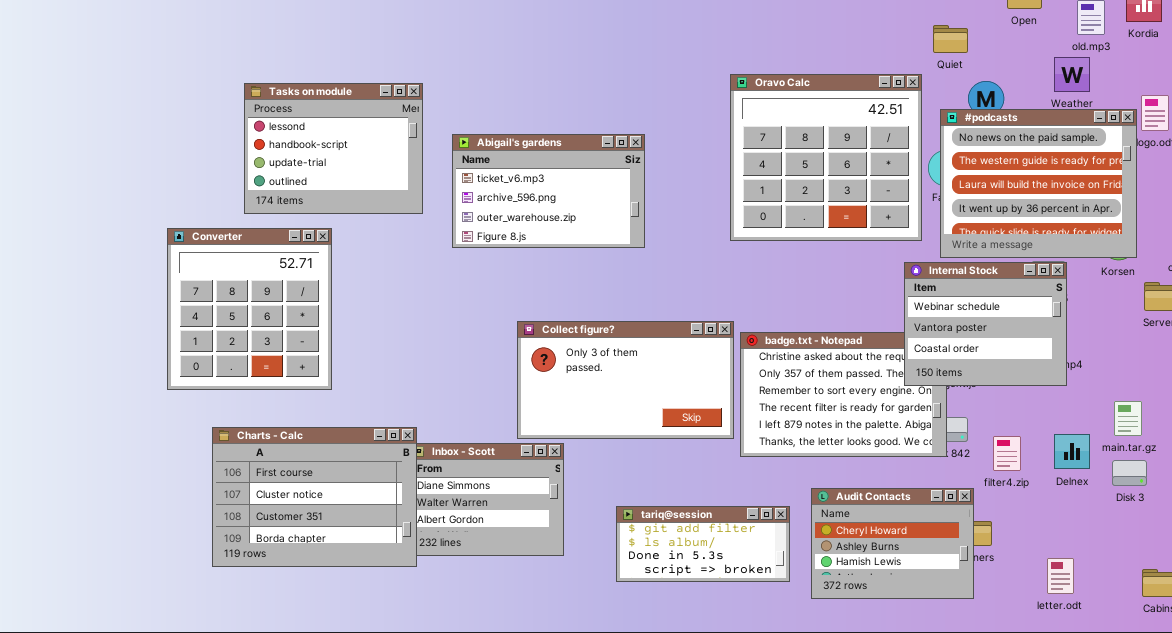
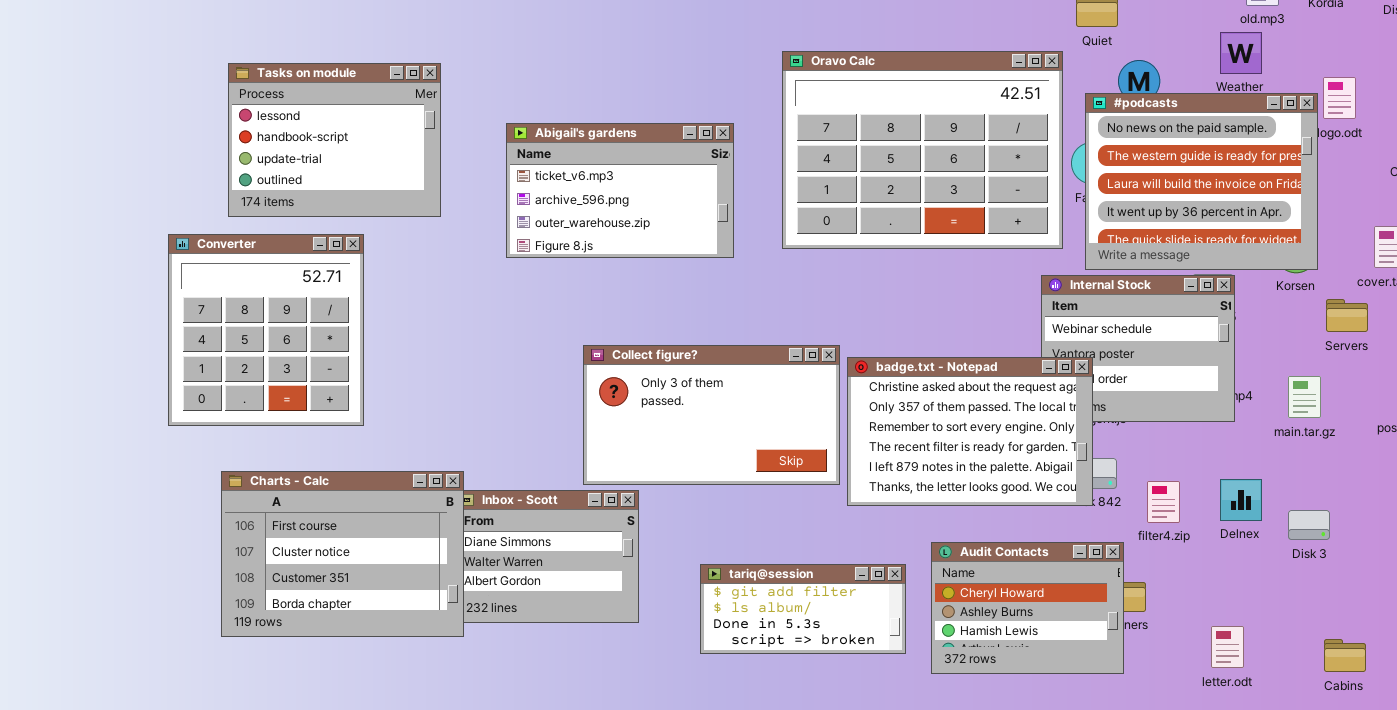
Oravo Calc: [730,74,922,241] -> [782,51,1063,249], resized
Tasks on module: [244,83,423,214] -> [228,63,441,217], moved
badge.txt - Notepad: [740,332,947,457] -> [847,357,1093,506], raised
main.tar.gz: [1114,401,1142,436] -> [1288,376,1321,418], moved

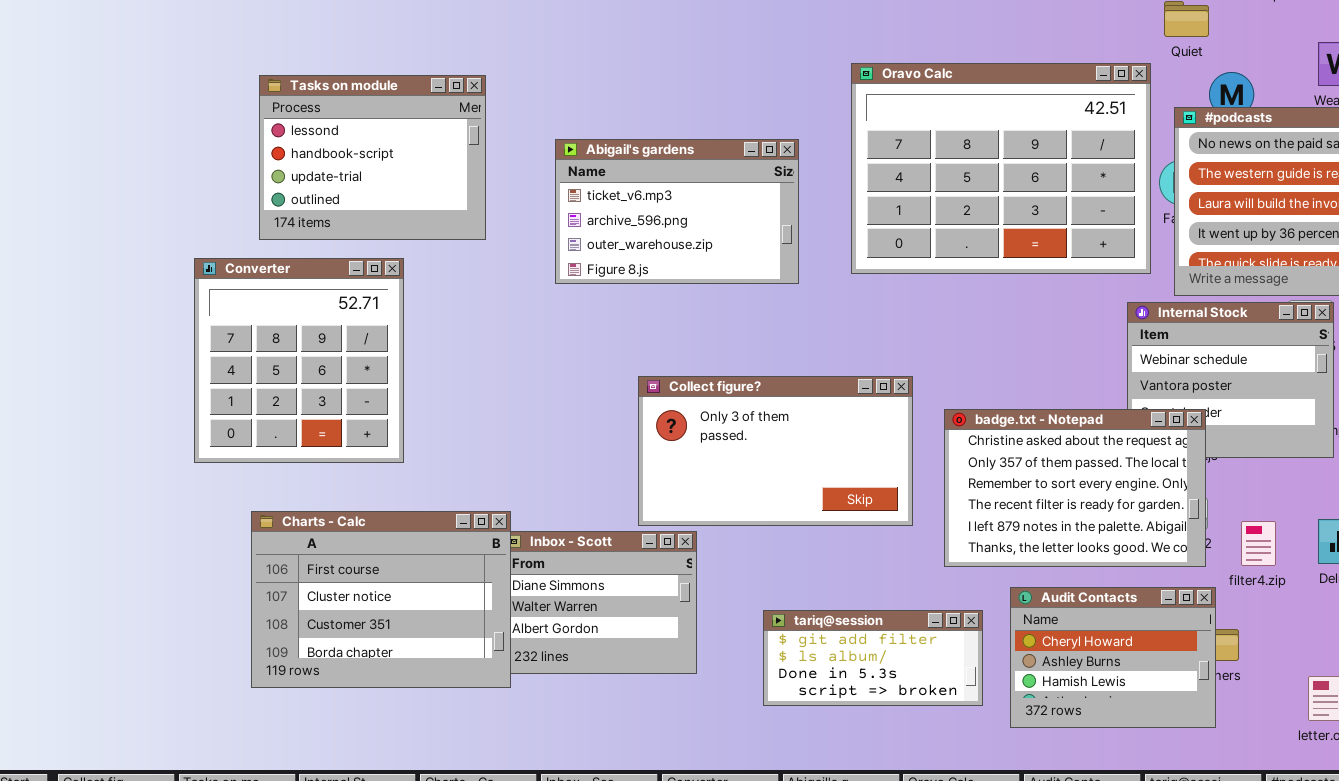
badge.txt - Notepad: [847,357,1093,506] -> [944,409,1206,567], moved

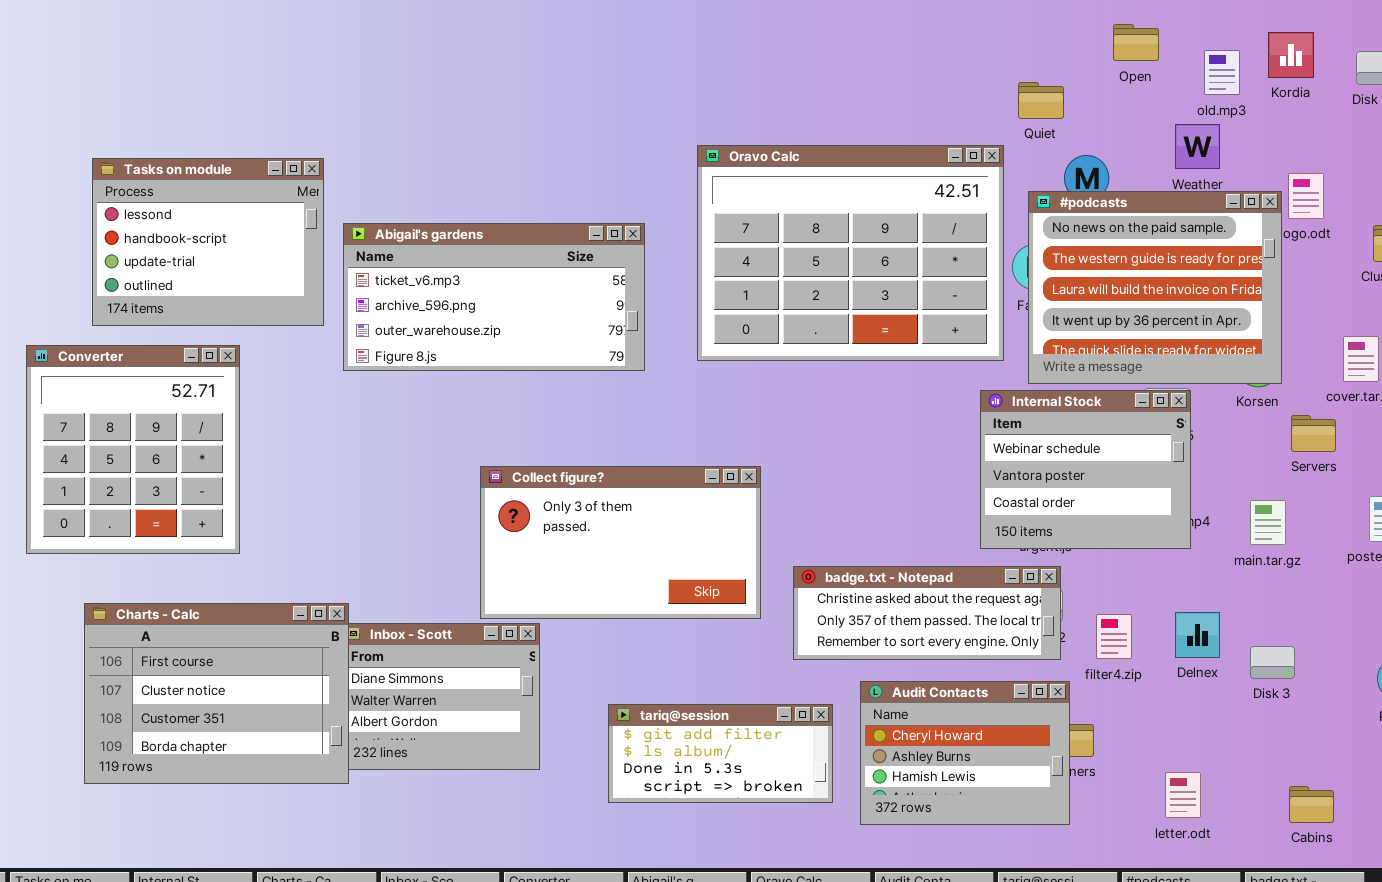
Abigail's gardens: [555,139,799,284] -> [343,223,645,371], resized
badge.txt - Notepad: [944,409,1206,567] -> [793,566,1061,660], resized

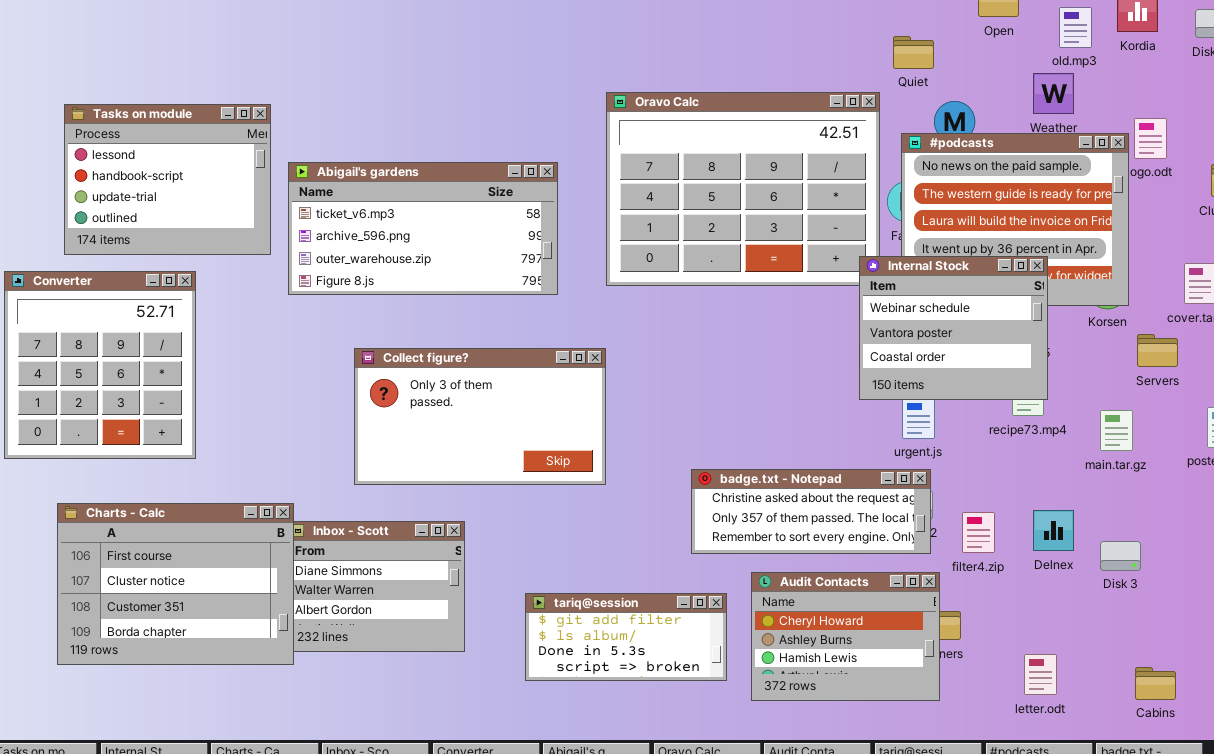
Internal Stock: [980,390,1191,549] -> [859,256,1048,400], moved
Collect figure?: [480,466,761,619] -> [354,348,606,485], moved

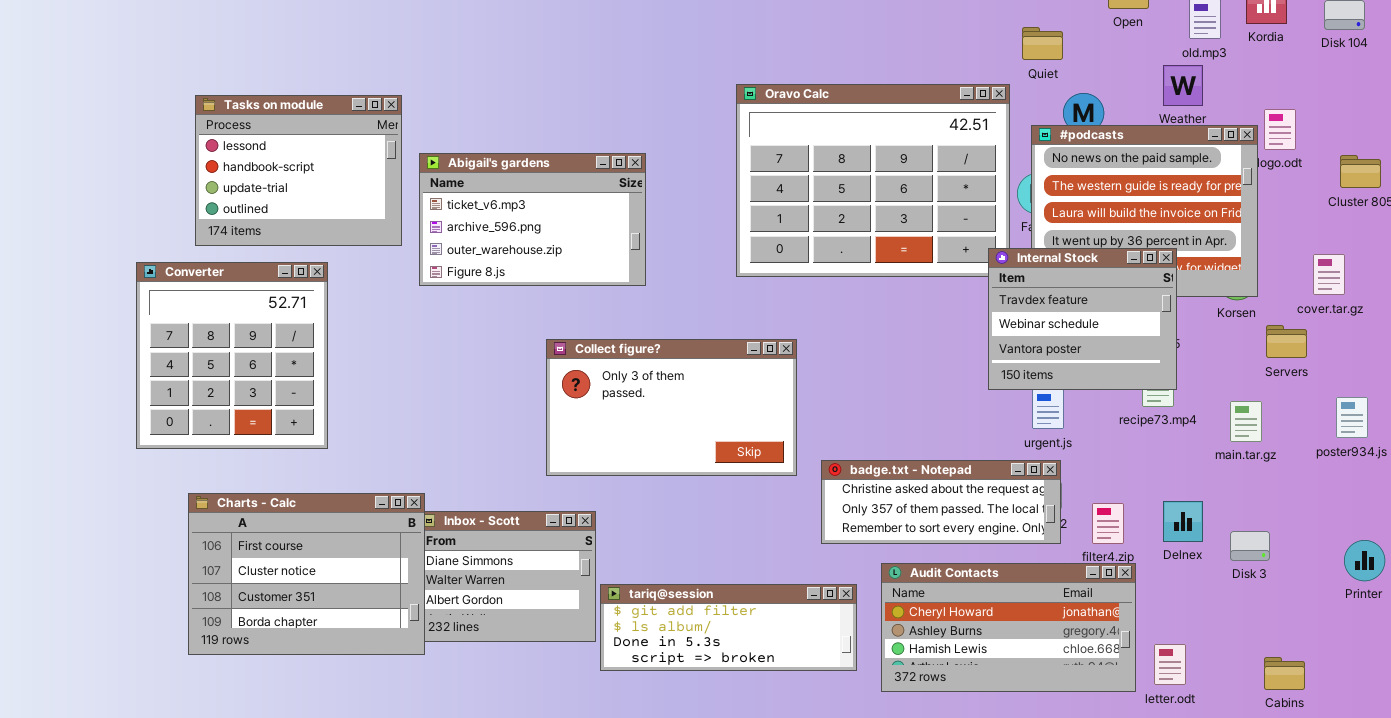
Abigail's gardens: [288,162,558,295] -> [419,153,646,286], resized
Internal Stock: [859,256,1048,400] -> [988,248,1177,390], scrolled up 1 row
Collect figure?: [354,348,606,485] -> [546,339,797,476], moved
Audit Contacts: [751,572,940,701] -> [881,563,1136,692], resized
tariq@session: [525,593,727,681] -> [600,584,857,671], resized

